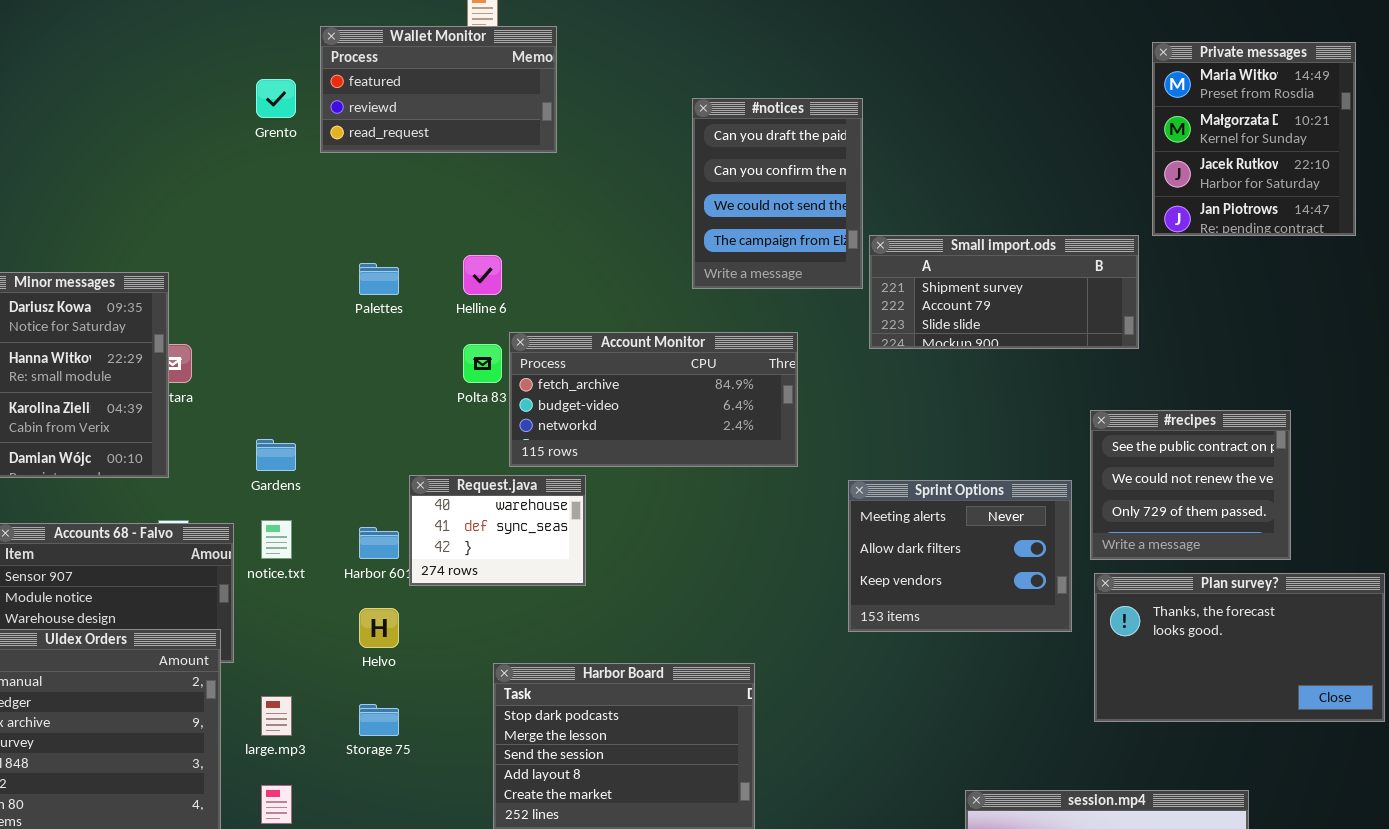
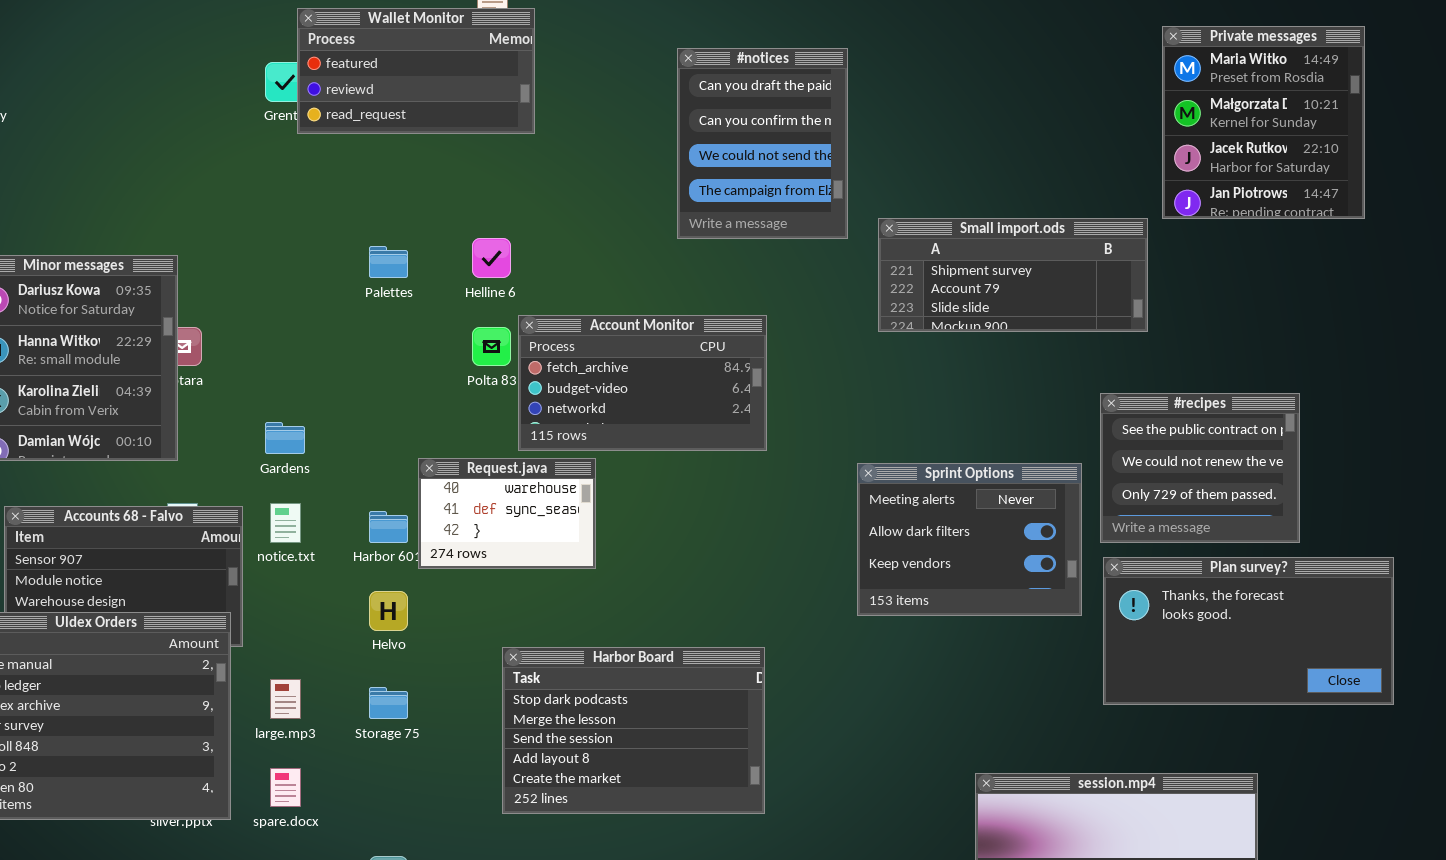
Wallet Monitor: [320,26,557,153] -> [297,8,535,134], moved
#notices: [692,98,863,289] -> [677,48,848,239], moved
Account Monitor: [509,332,798,467] -> [518,315,767,451], resized

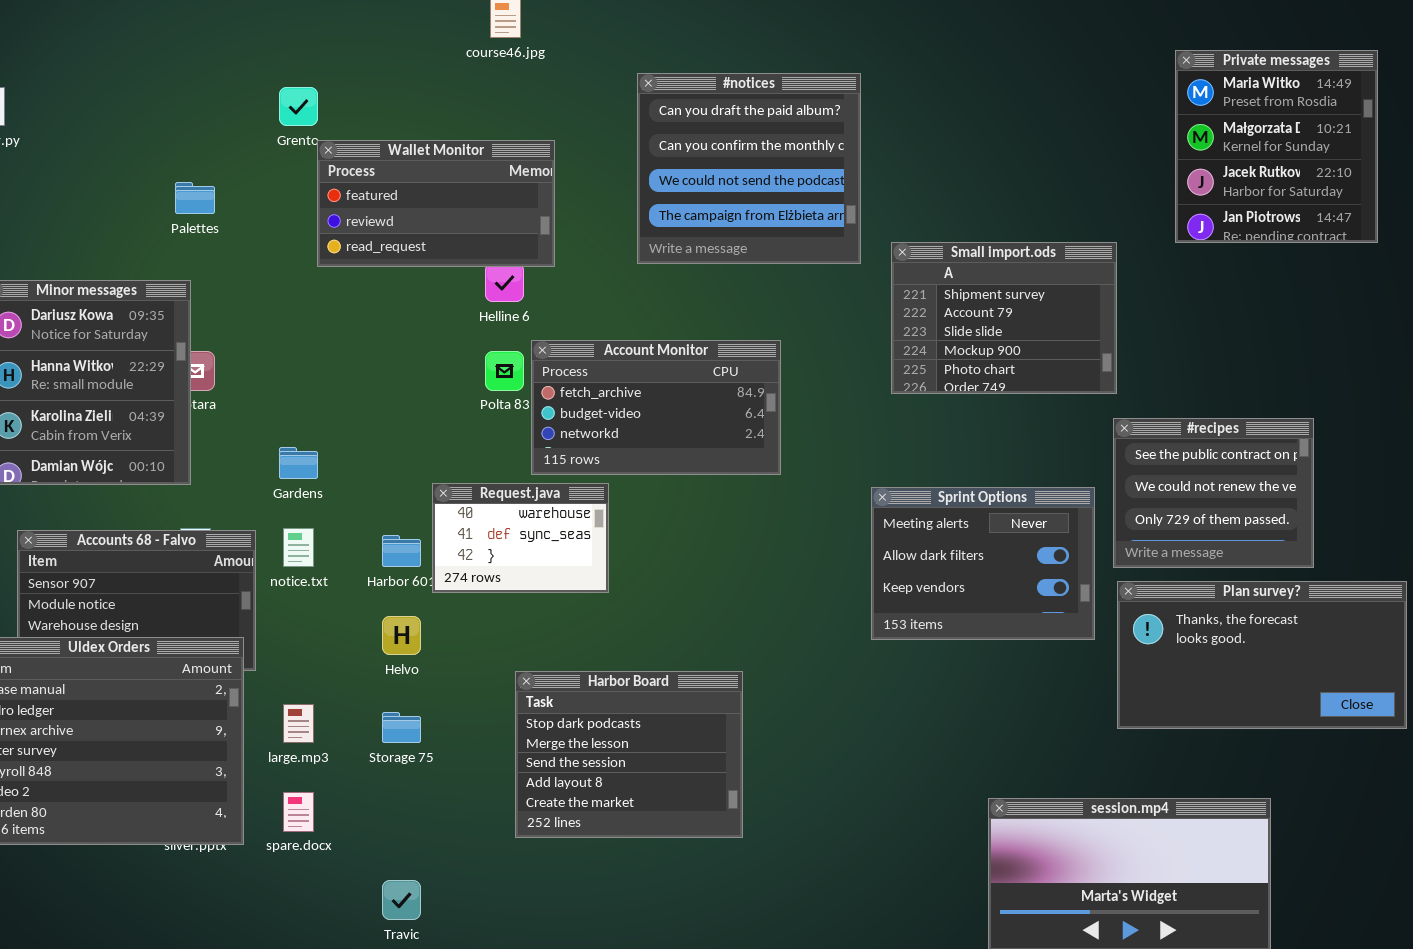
Wallet Monitor: [297,8,535,134] -> [317,140,555,267], moved
#notices: [677,48,848,239] -> [637,73,861,264], resized
Small import.ods: [878,218,1148,332] -> [891,242,1117,394], resized
Palettes: [369,246,408,278] -> [175,182,215,214], moved
Harbor Board: [502,647,765,814] -> [515,671,743,838], resized

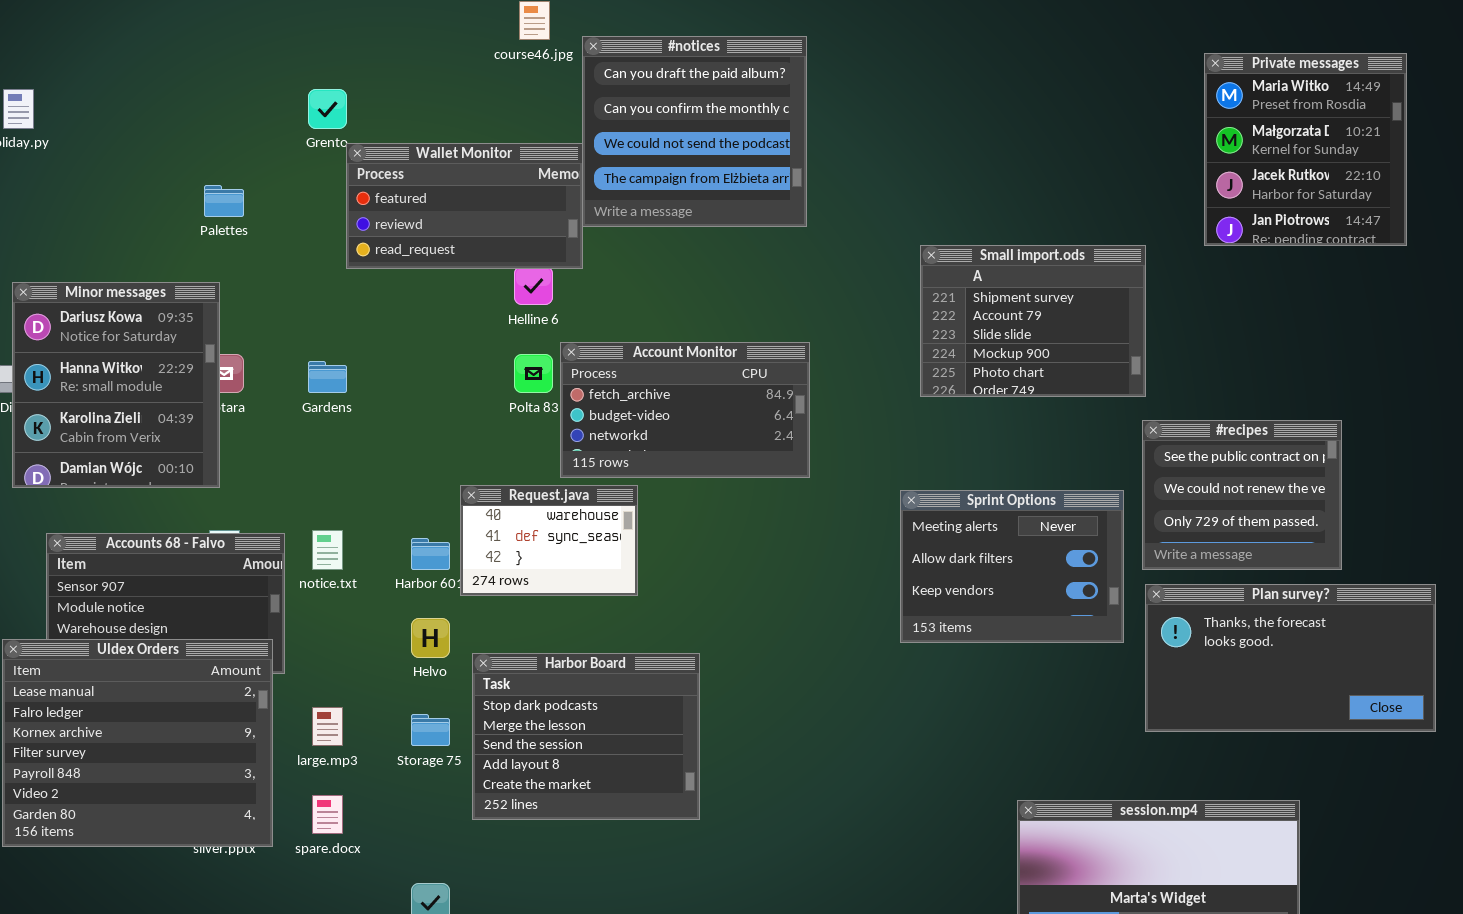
#notices: [637,73,861,264] -> [582,36,807,227], moved
Gardens: [279,447,318,479] -> [308,361,347,393], moved
Harbor Board: [515,671,743,838] -> [472,653,700,820], moved

